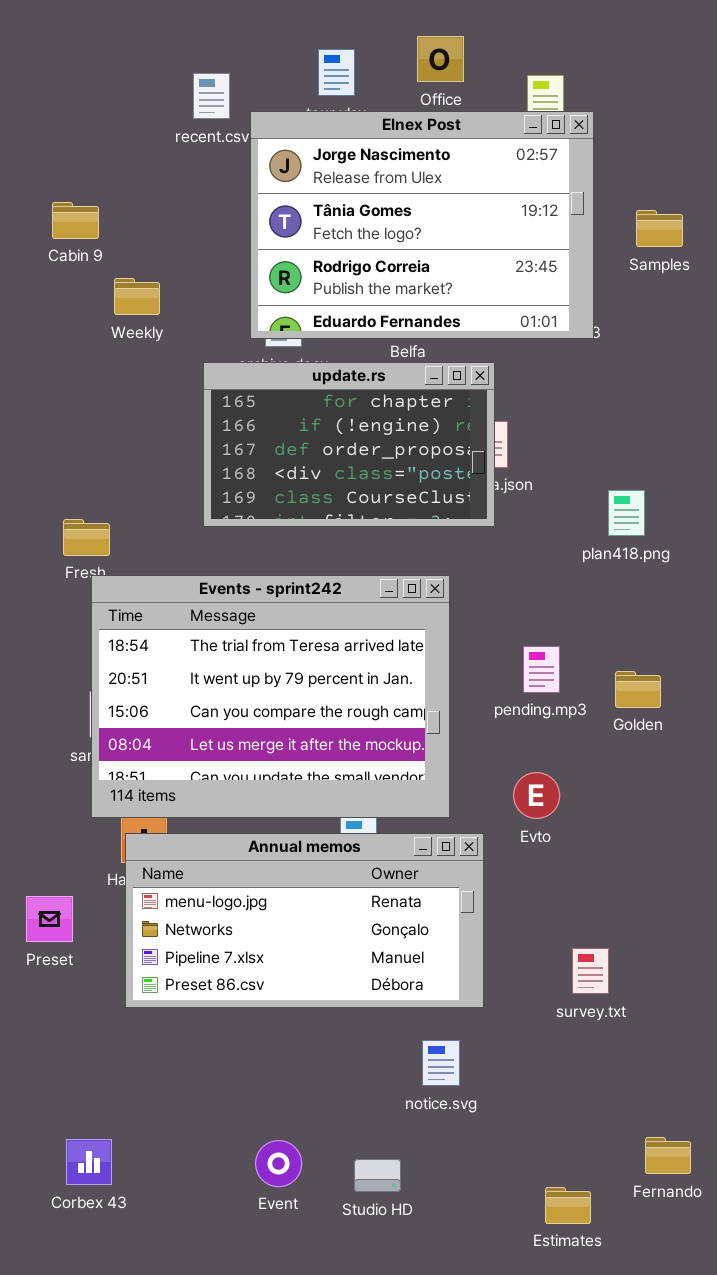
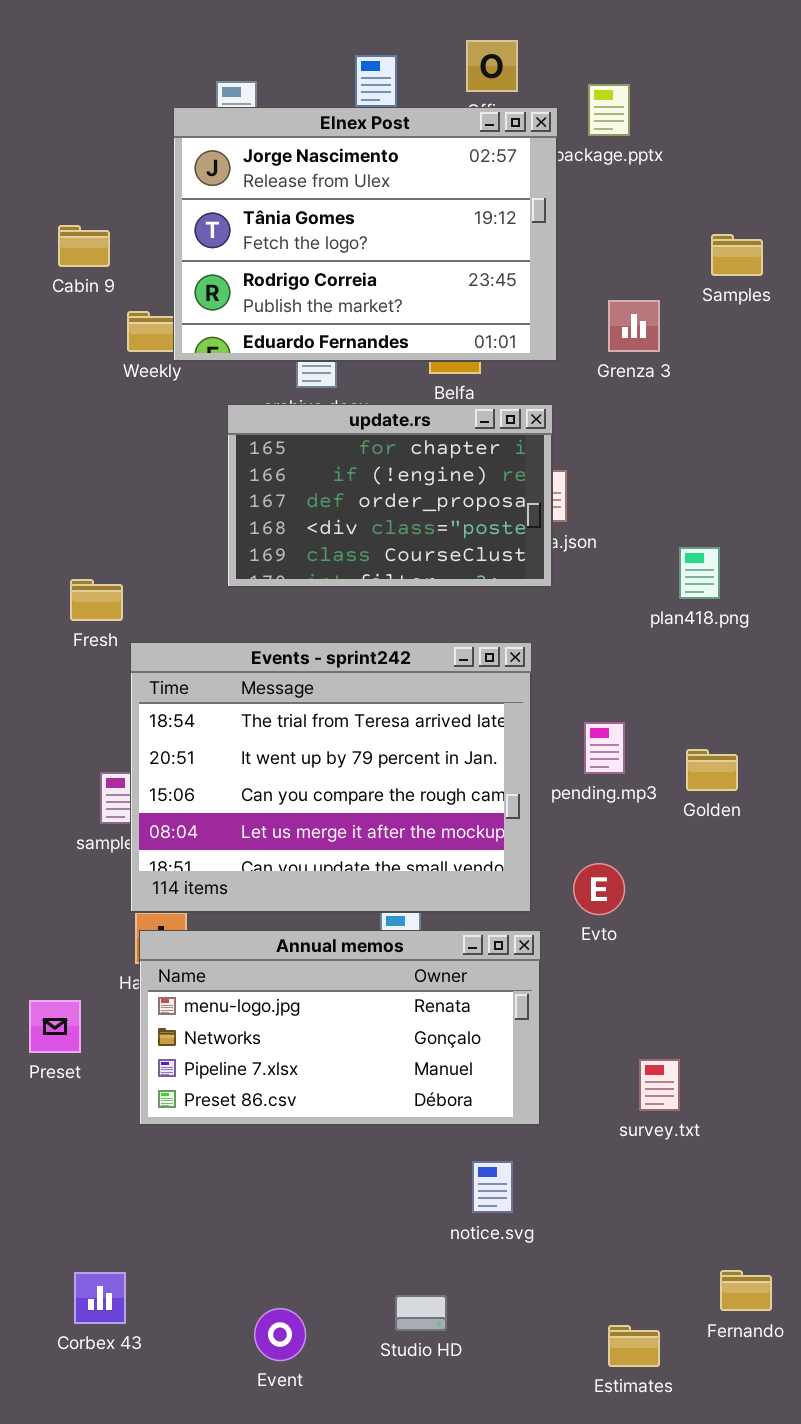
Elnex Post: [250,111,594,339] -> [173,107,558,362], moved
Events - sprint242: [91,575,450,818] -> [130,642,532,913], moved
Event: [255,1140,302,1187] -> [254,1308,306,1361], moved

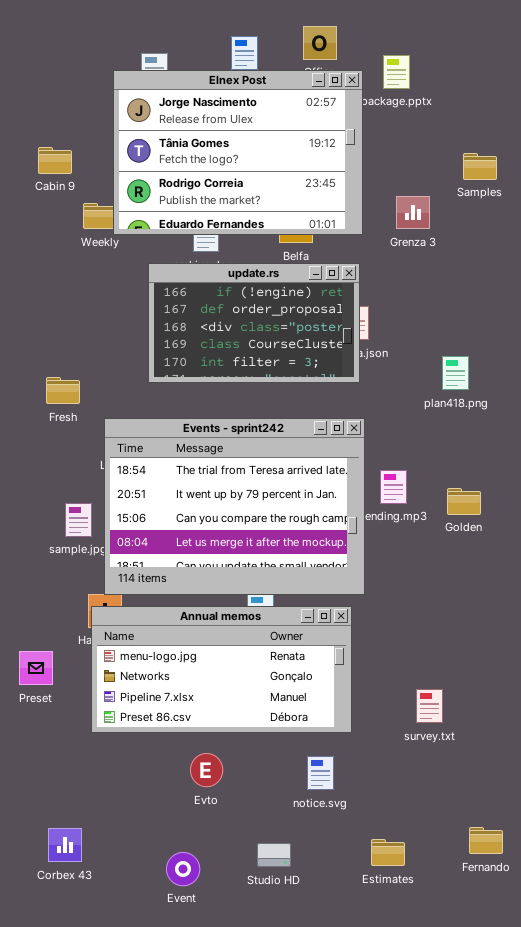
update.rs: [227,404,553,588] -> [148,263,360,383], scrolled down 1 row
Events - sprint242: [130,642,532,913] -> [104,418,365,595], moved
Evto: [573,863,625,915] -> [190,753,223,787], moved
Estimates: [608,1325,660,1367] -> [371,839,405,866], moved

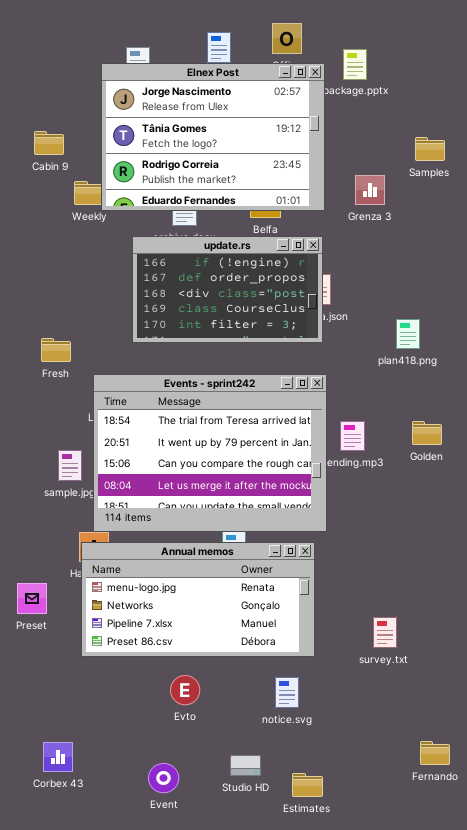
Golden: [447,488,481,515] -> [412,421,442,445], moved
Estimates: [371,839,405,866] -> [292,773,323,797], moved

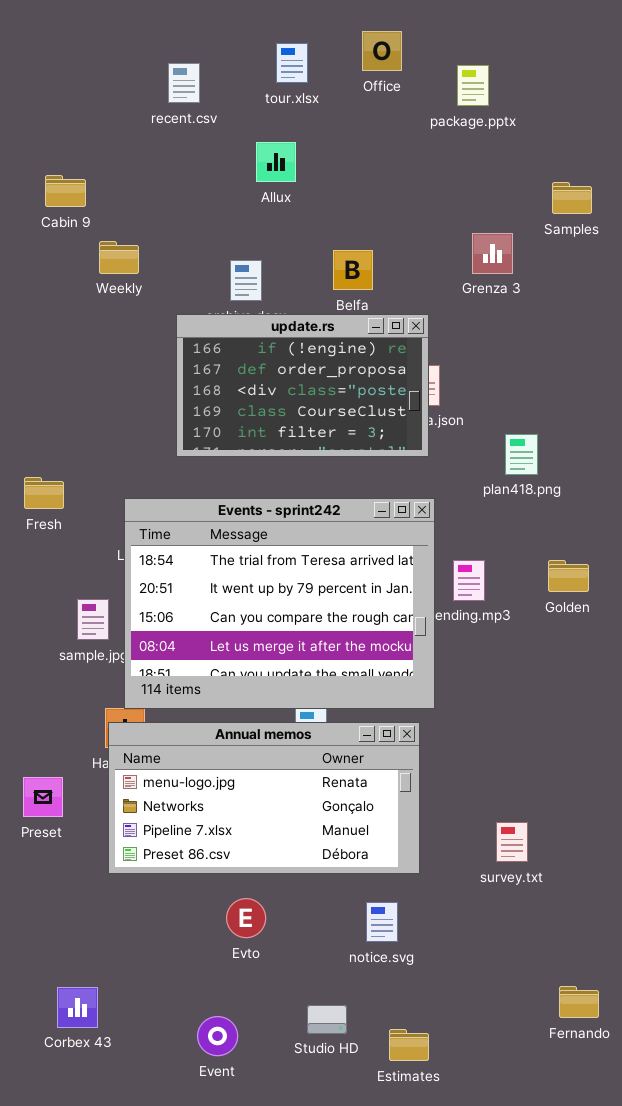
Elnex Post: [101,63,325,211] -> none, closed
plan418.png: [396,319,420,349] -> [505,434,538,475], moved
Fresh: [41,338,71,362] -> [24,477,64,509], moved

